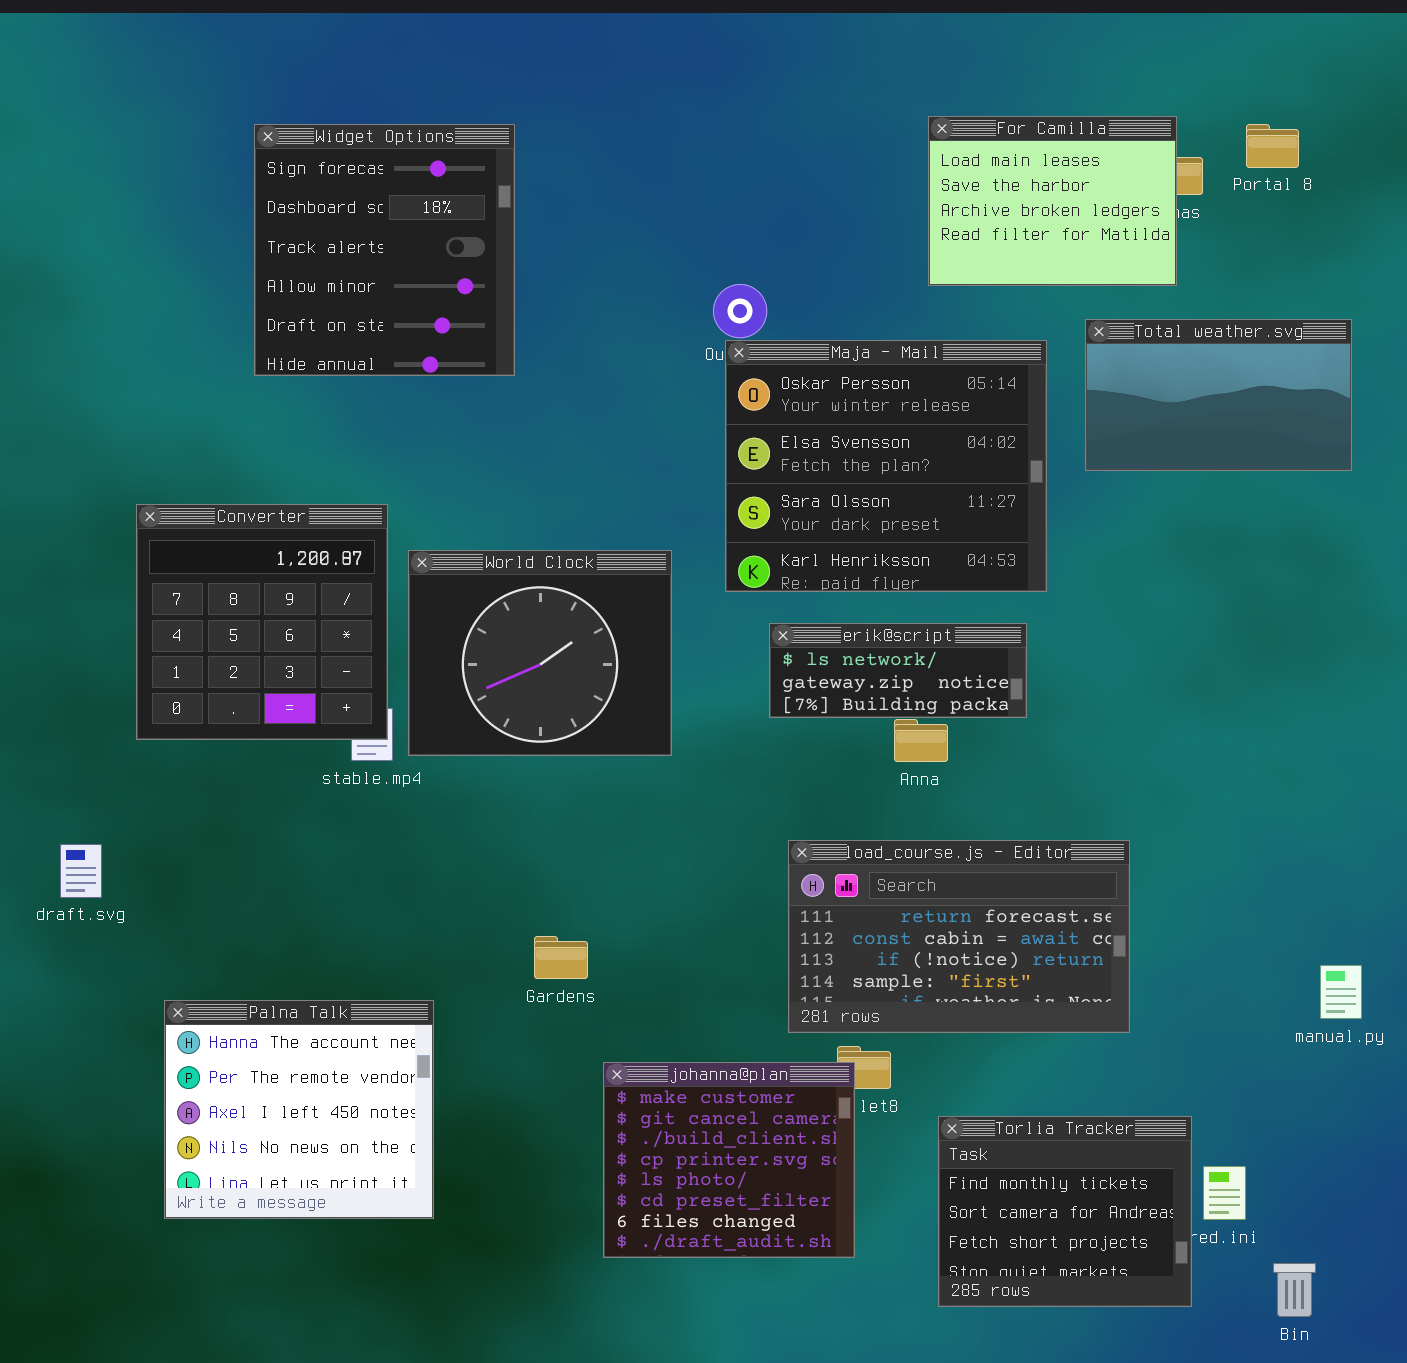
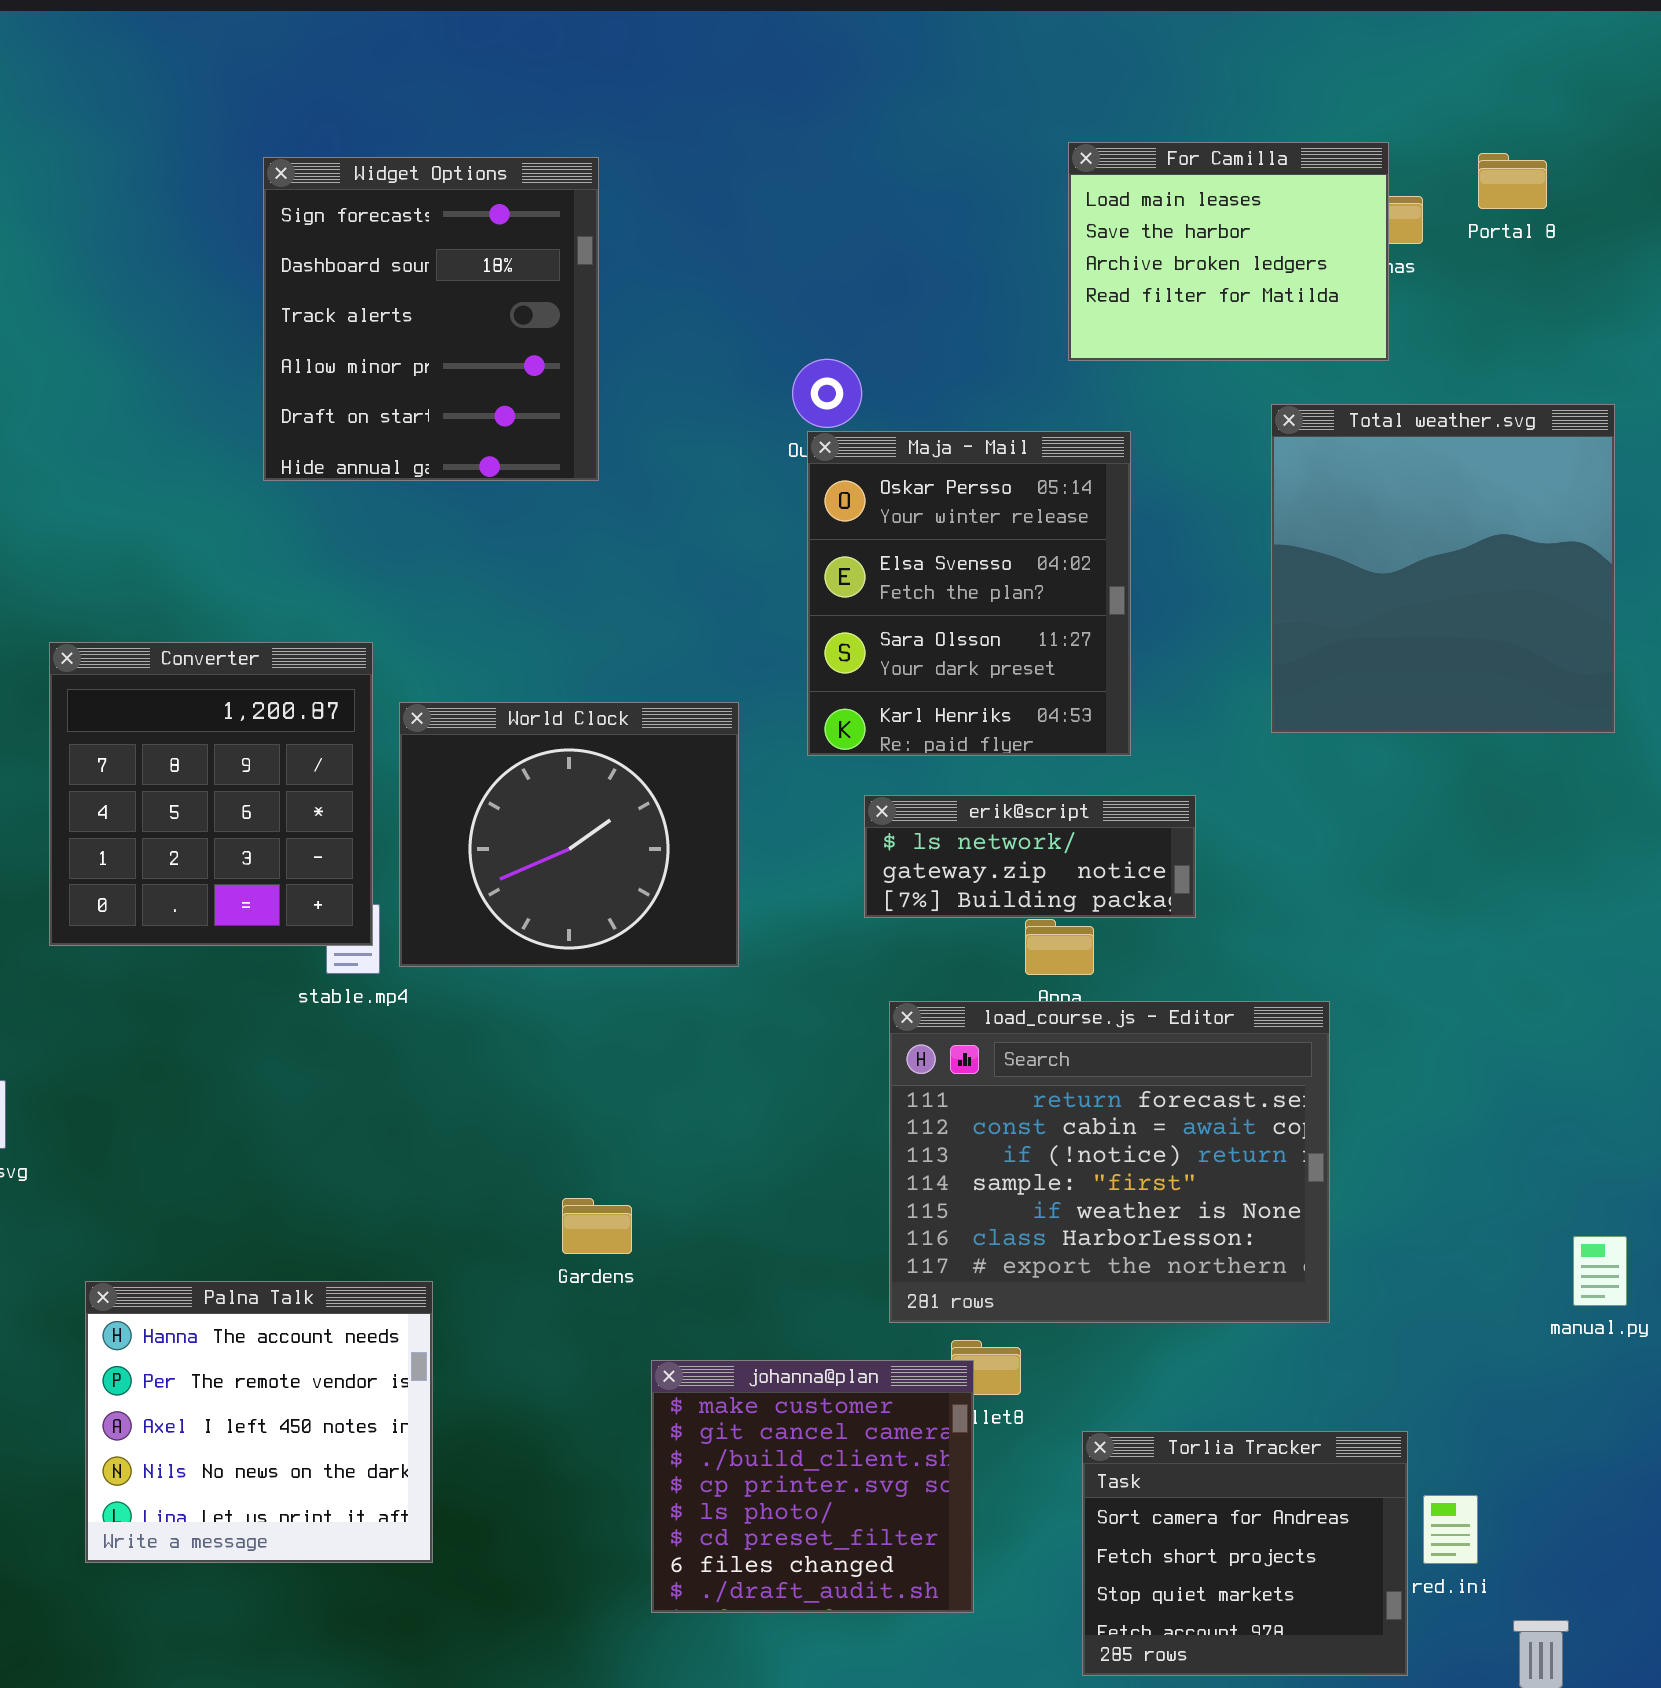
Widget Options: [254,124,515,376] -> [263,157,599,481], moved
Total weather.svg: [1085,319,1352,471] -> [1271,404,1615,733], resized
Maja - Mail: [725,340,1047,592] -> [807,431,1131,756], resized
load_course.js - Editor: [788,840,1130,1033] -> [889,1001,1330,1323], resized
Torlia Tracker: [938,1116,1192,1307] -> [1082,1431,1408,1676], scrolled down 1 row

